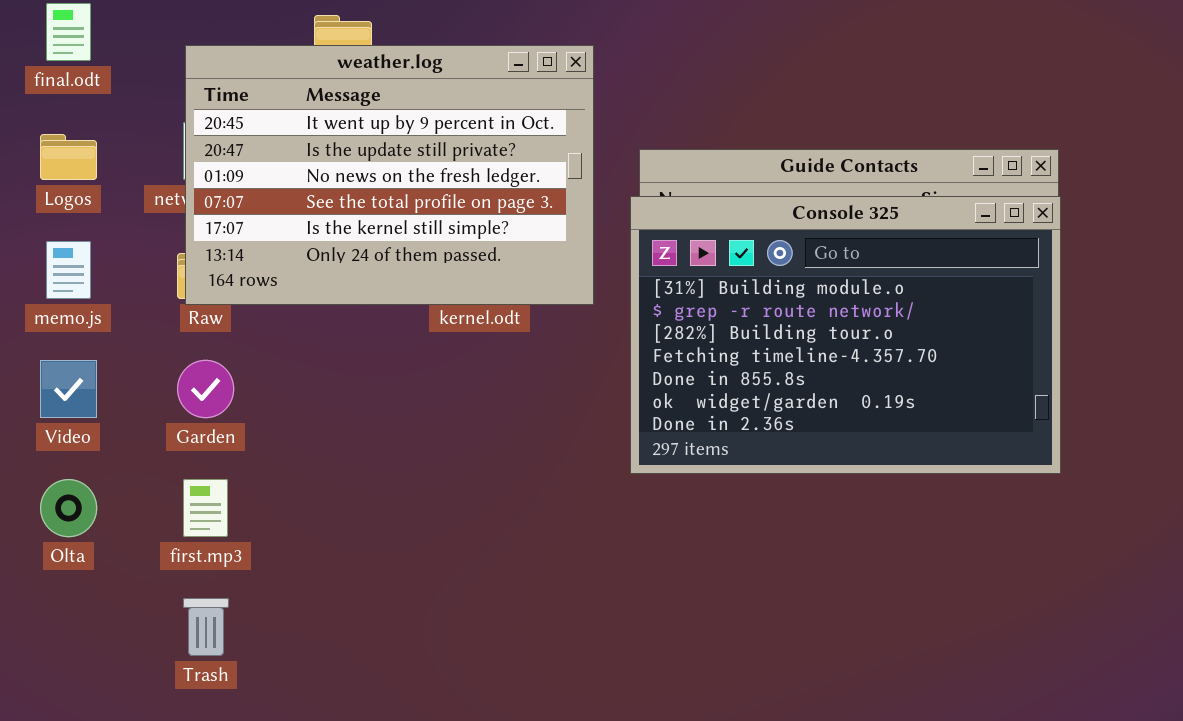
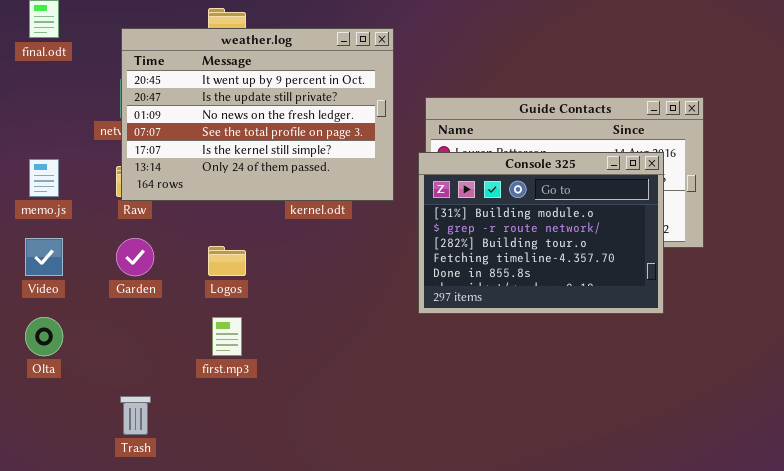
Logos: [40,134,97,180] -> [208,246,246,276], moved
Console 325: [630,196,1061,474] -> [418,152,664,314], resized
first.mp3: [183,479,228,537] -> [212,317,242,356], moved

